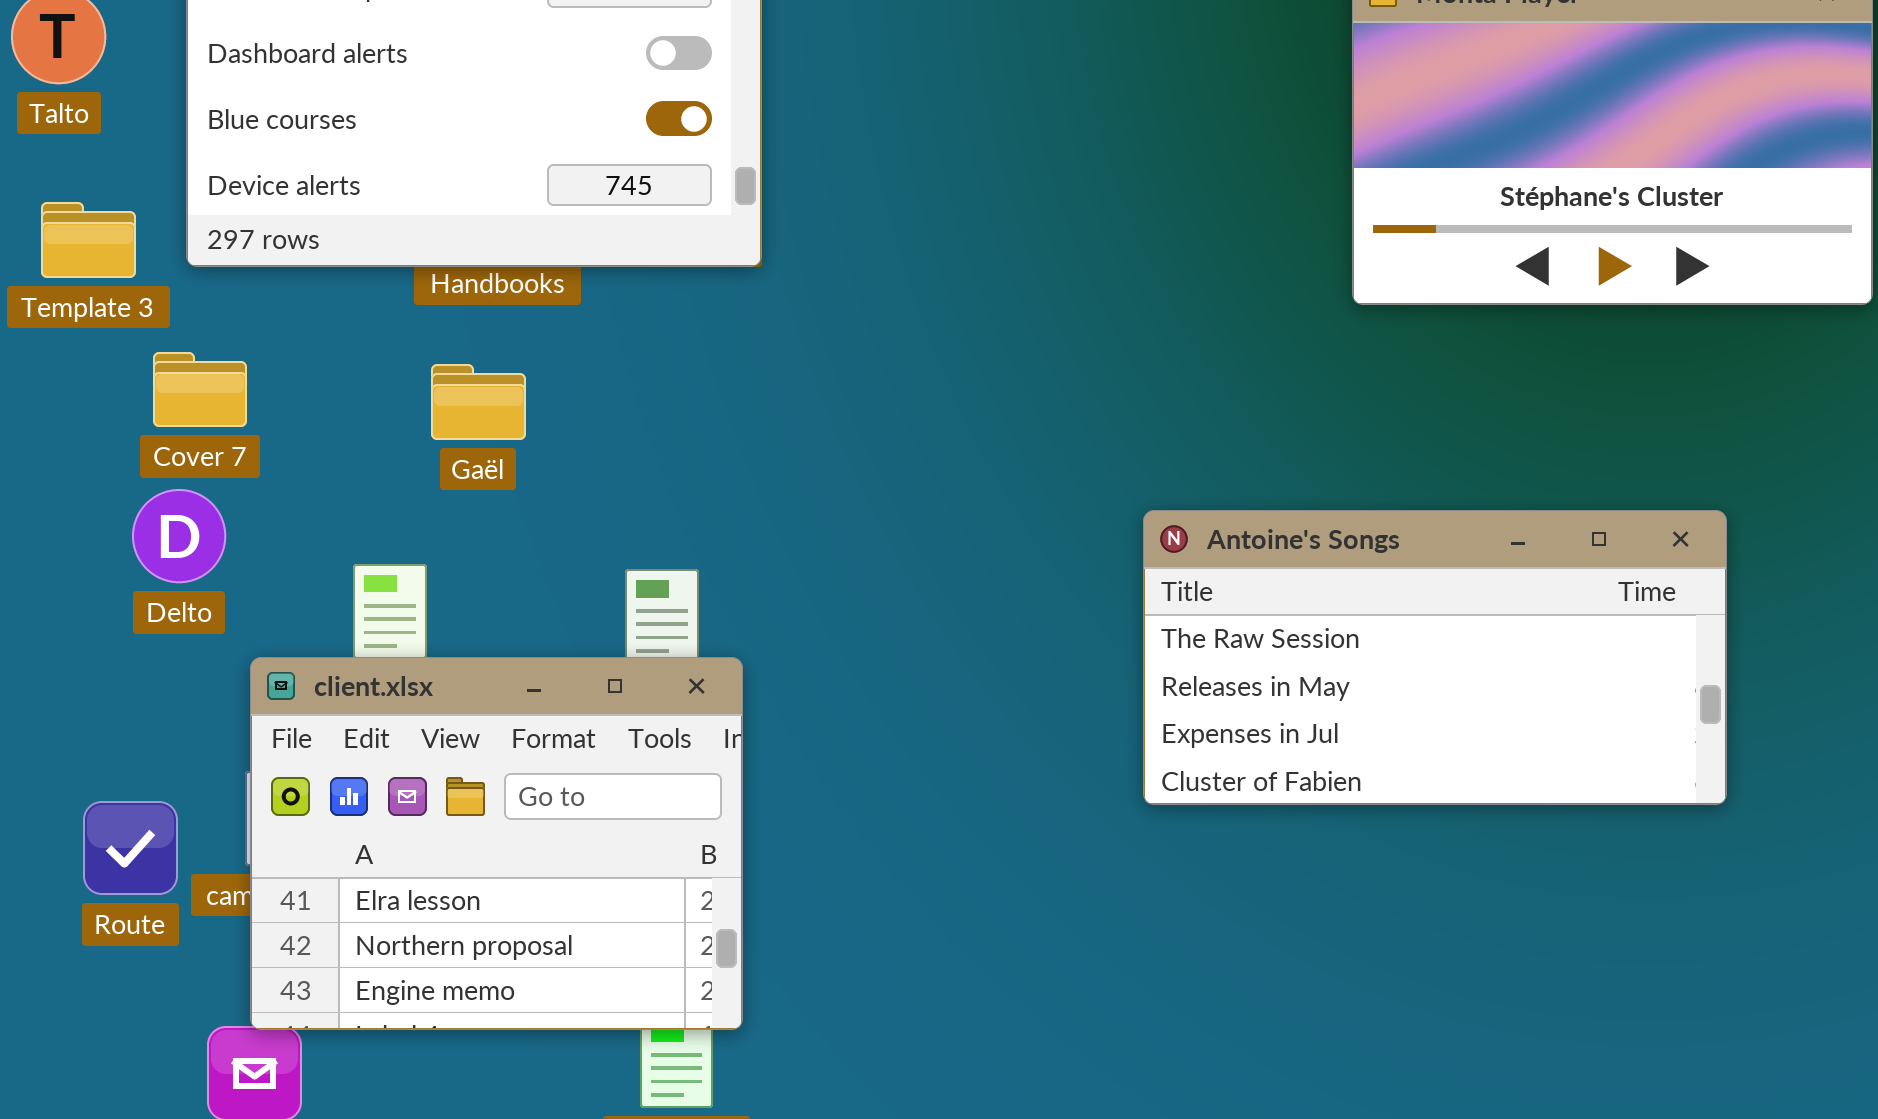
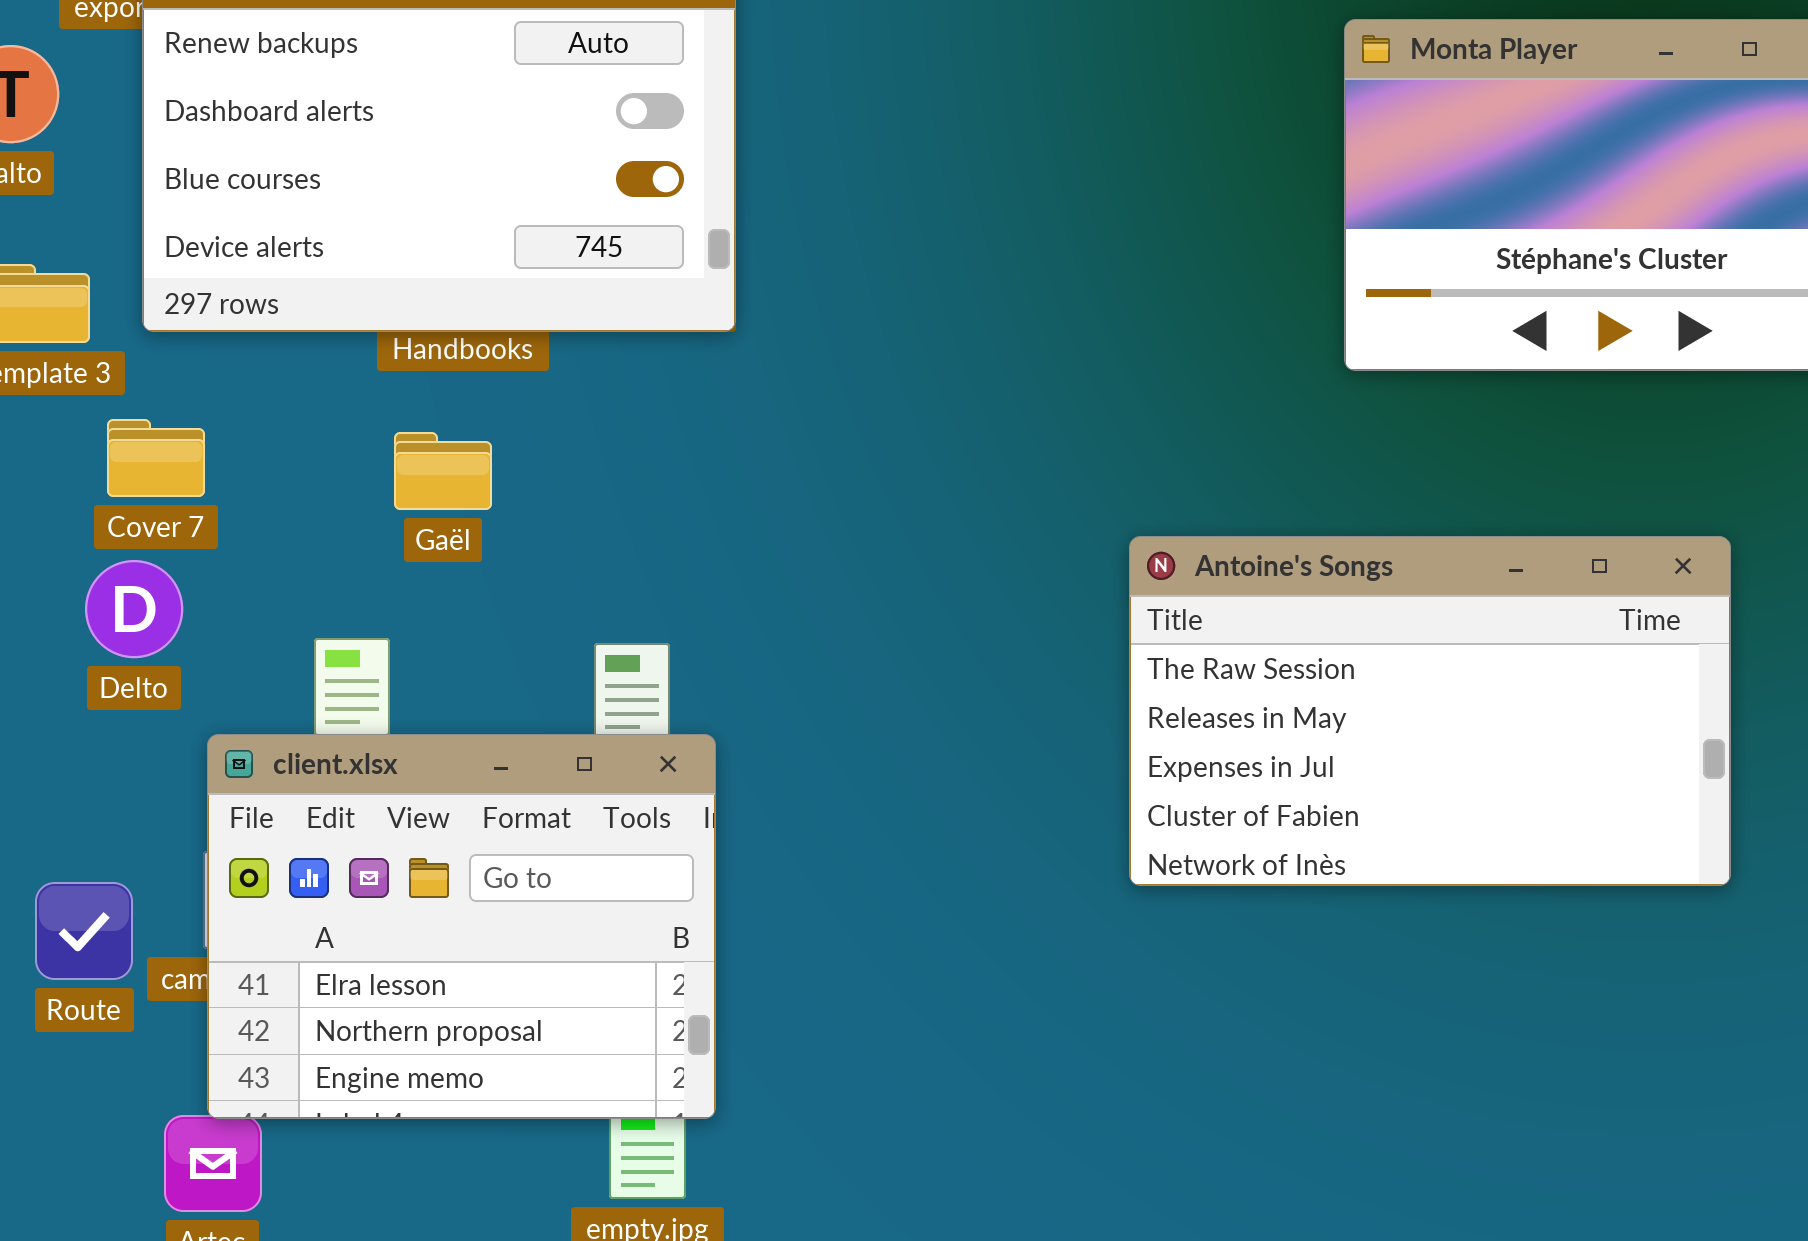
Antoine's Songs: [1143,510,1727,805] -> [1129,536,1731,886], resized

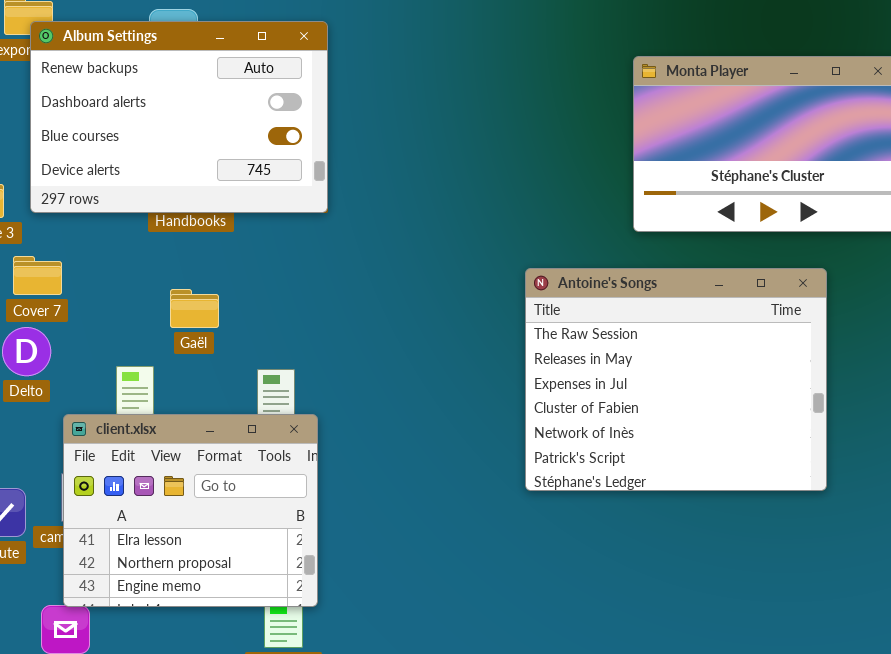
Gaël: [394,432,492,510] -> [170,289,219,328], moved
Antoine's Songs: [1129,536,1731,886] -> [525,268,827,491], resized

